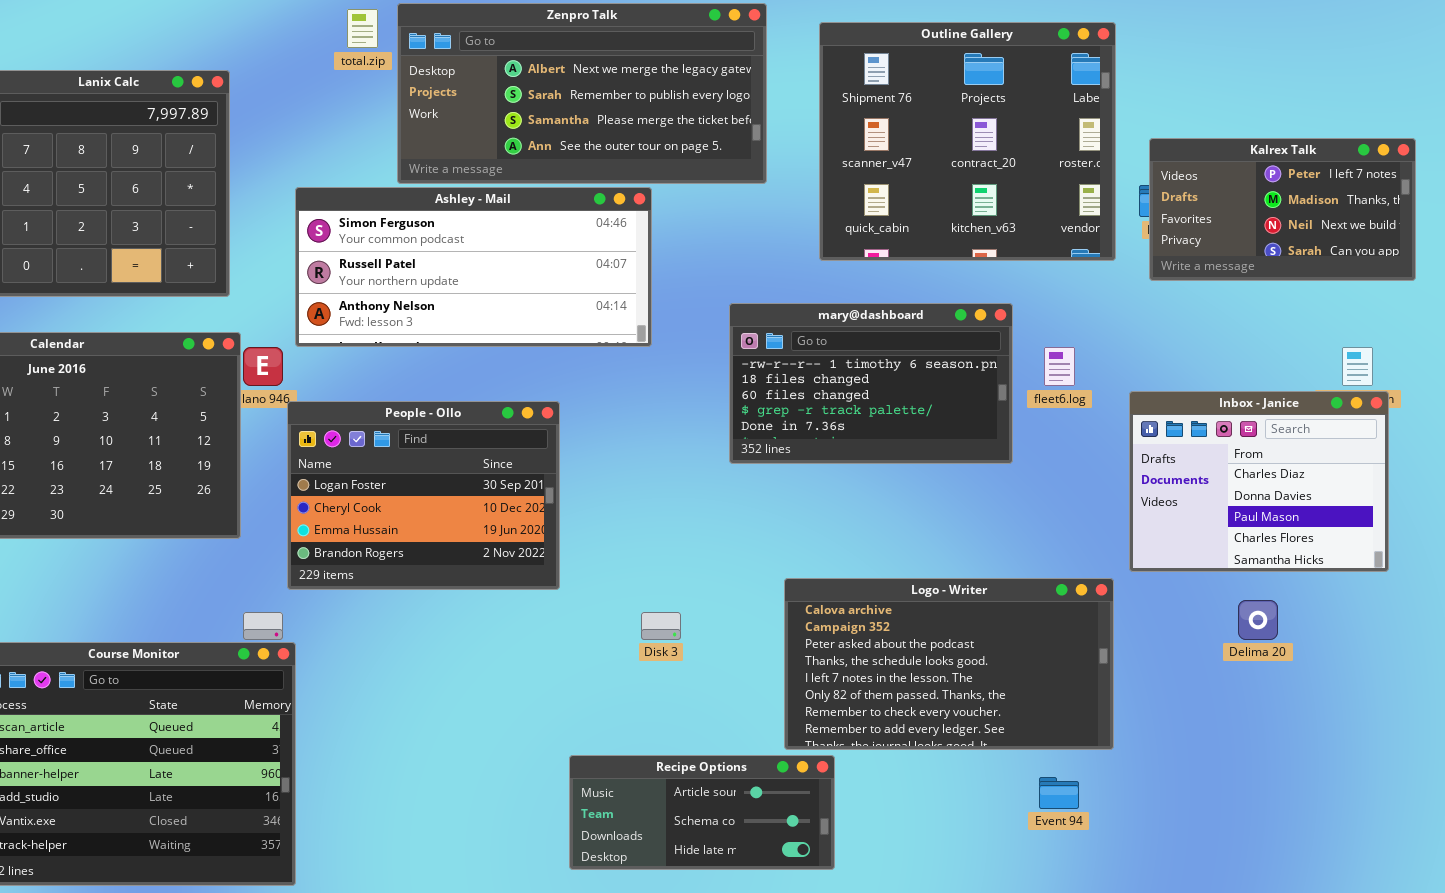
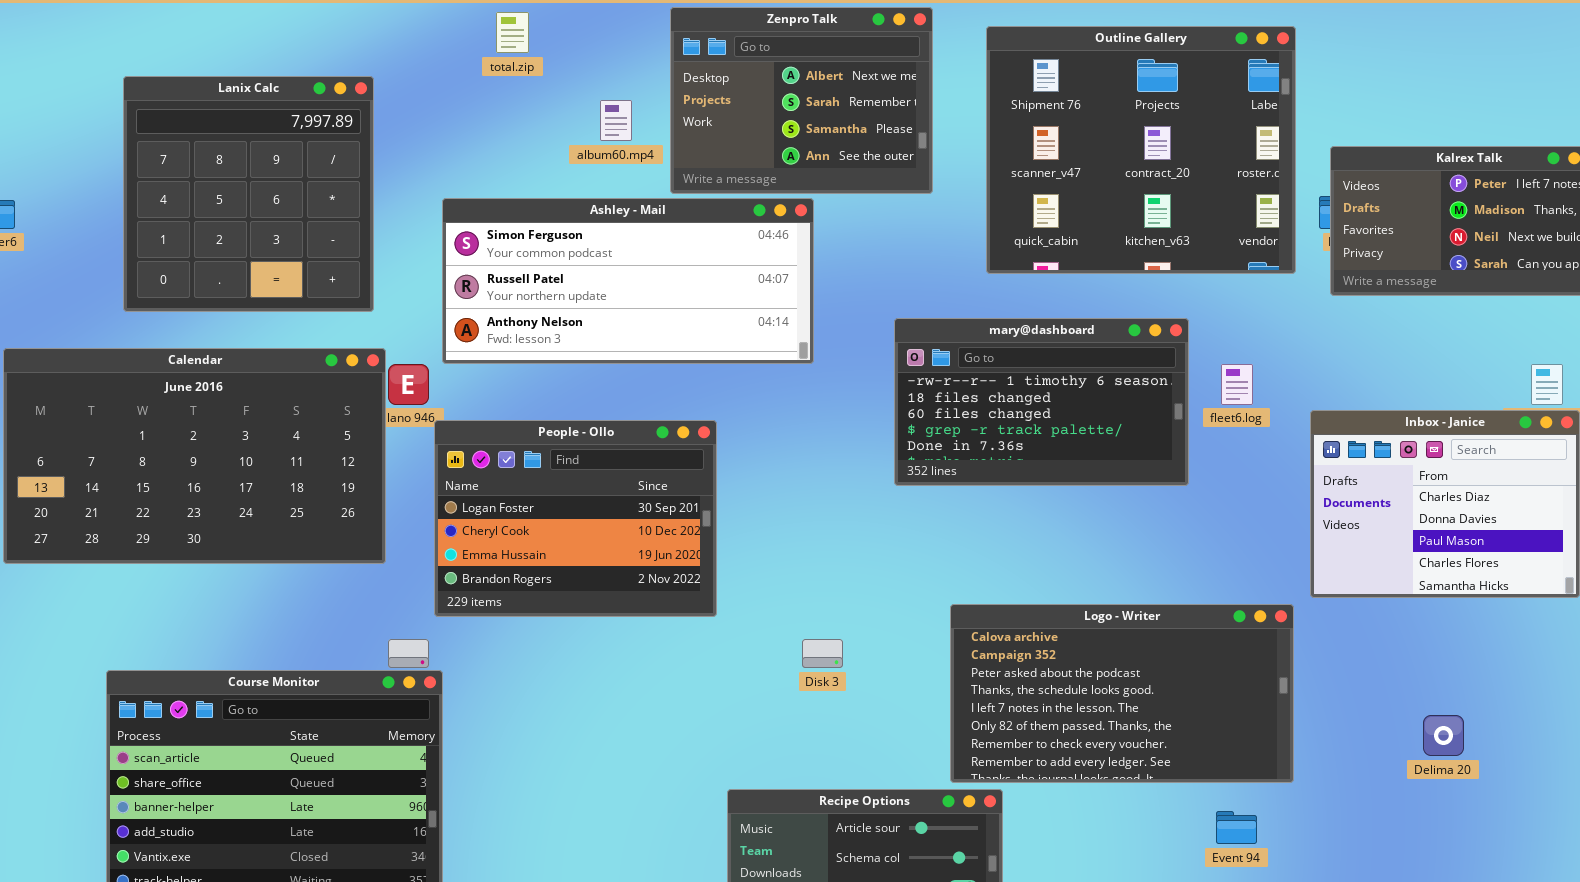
Zenpro Talk: [397,3,767,184] -> [670,7,933,194], resized
Delima 20: [1238,600,1278,640] -> [1423,715,1464,756], moved

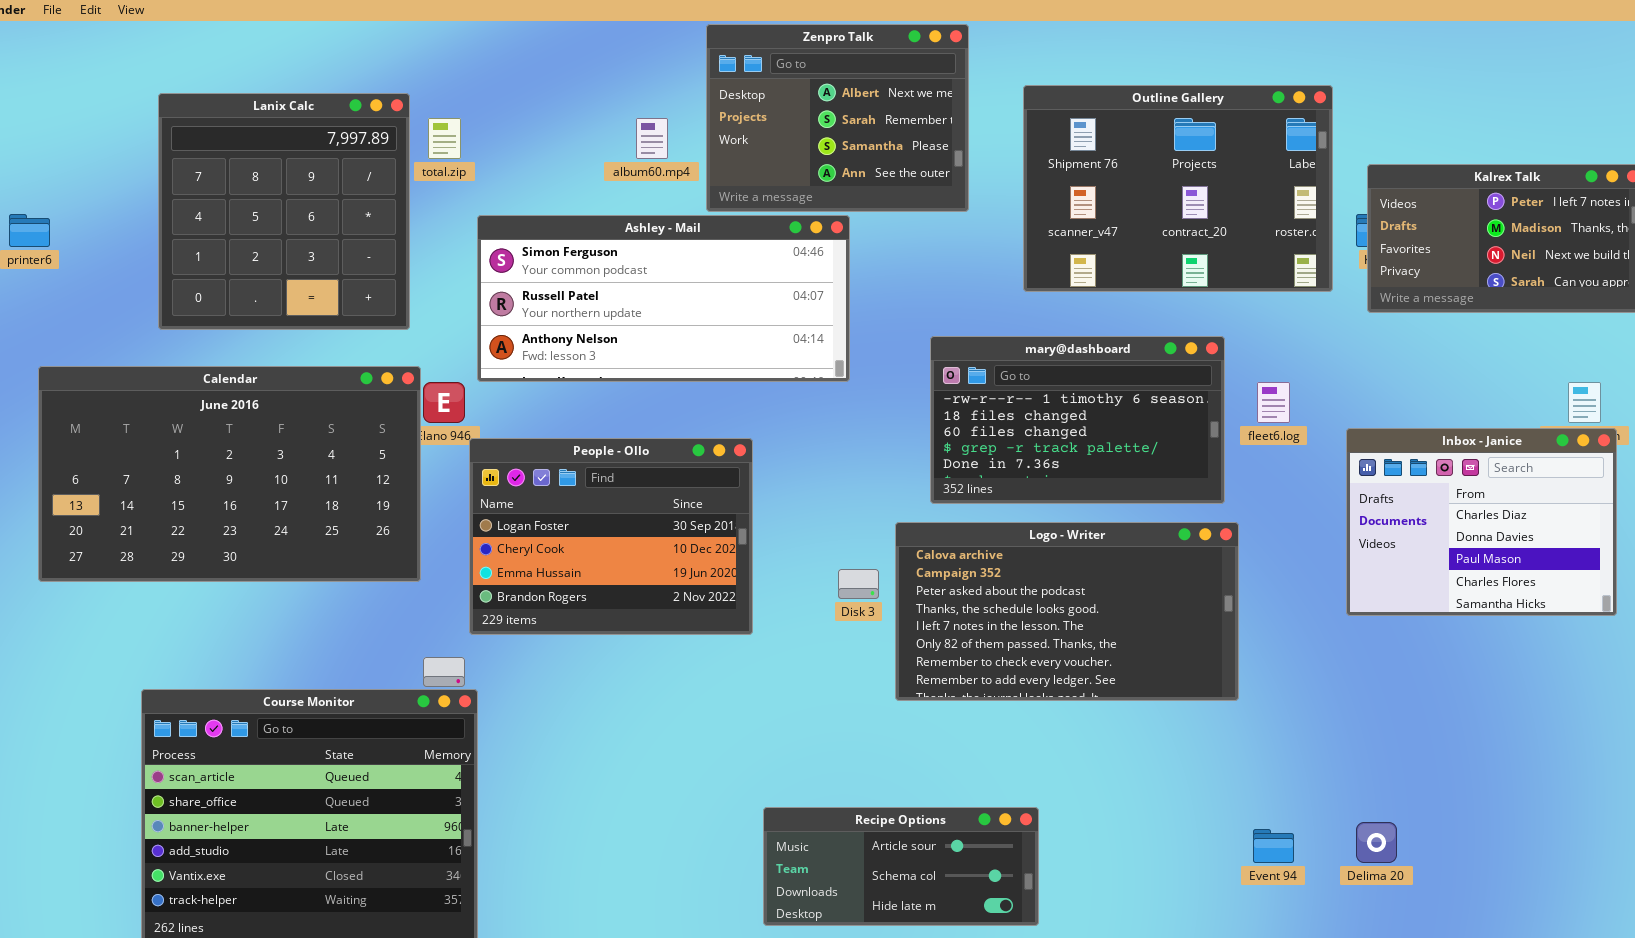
total.zip: [496,12,529,53] -> [428,118,461,159], moved
Outline Gallery: [986,26,1296,274] -> [1023,85,1333,292], resized
Logo - Writer: [950,604,1294,783] -> [895,522,1239,701], moved
Disk 3: [802,639,843,668] -> [838,569,879,599], moved
Delima 20: [1423,715,1464,756] -> [1356,822,1397,863], moved

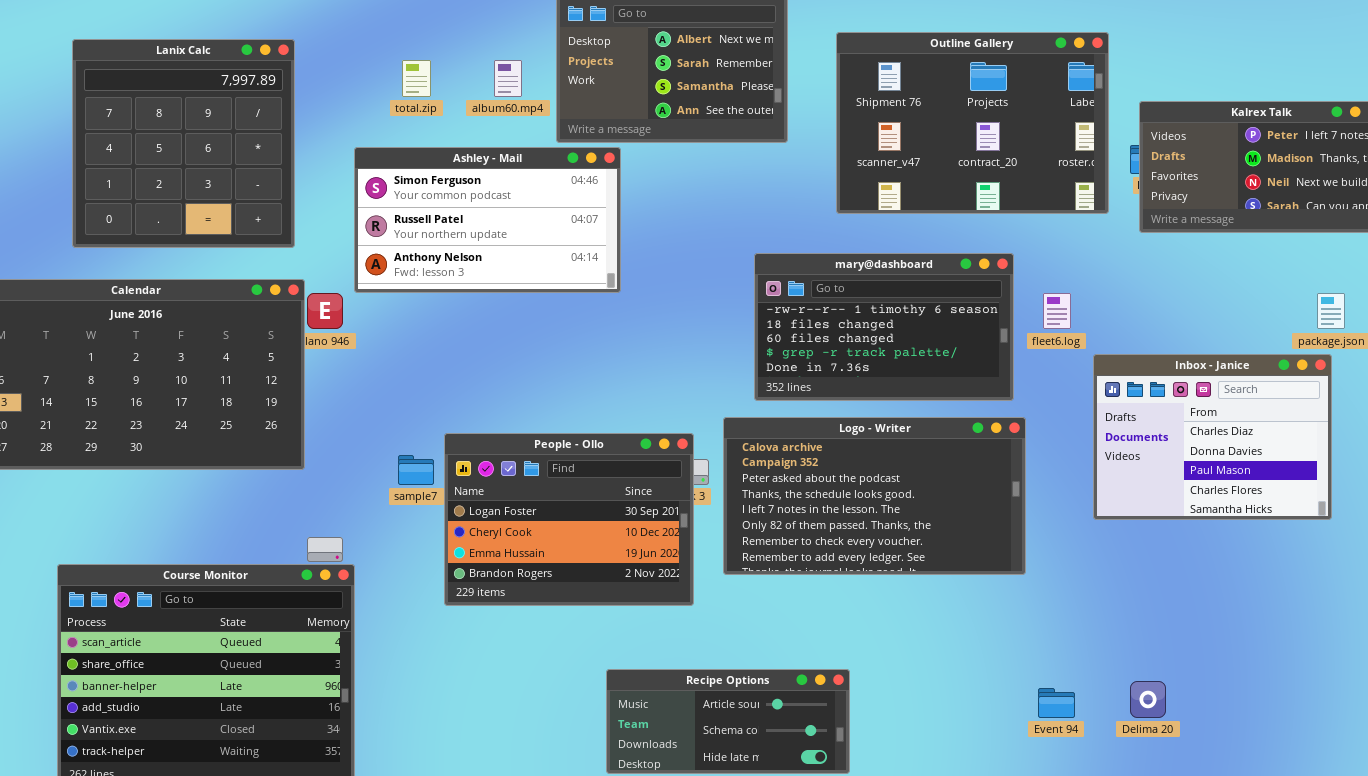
total.zip: [428,118,461,159] -> [402,60,431,97], moved
Ashley - Mail: [477,215,850,382] -> [354,147,621,293], resized
Inbox - Janice: [1346,428,1617,616] -> [1093,354,1332,520], moved
People - Ollo: [469,438,753,635] -> [444,433,694,606], moved

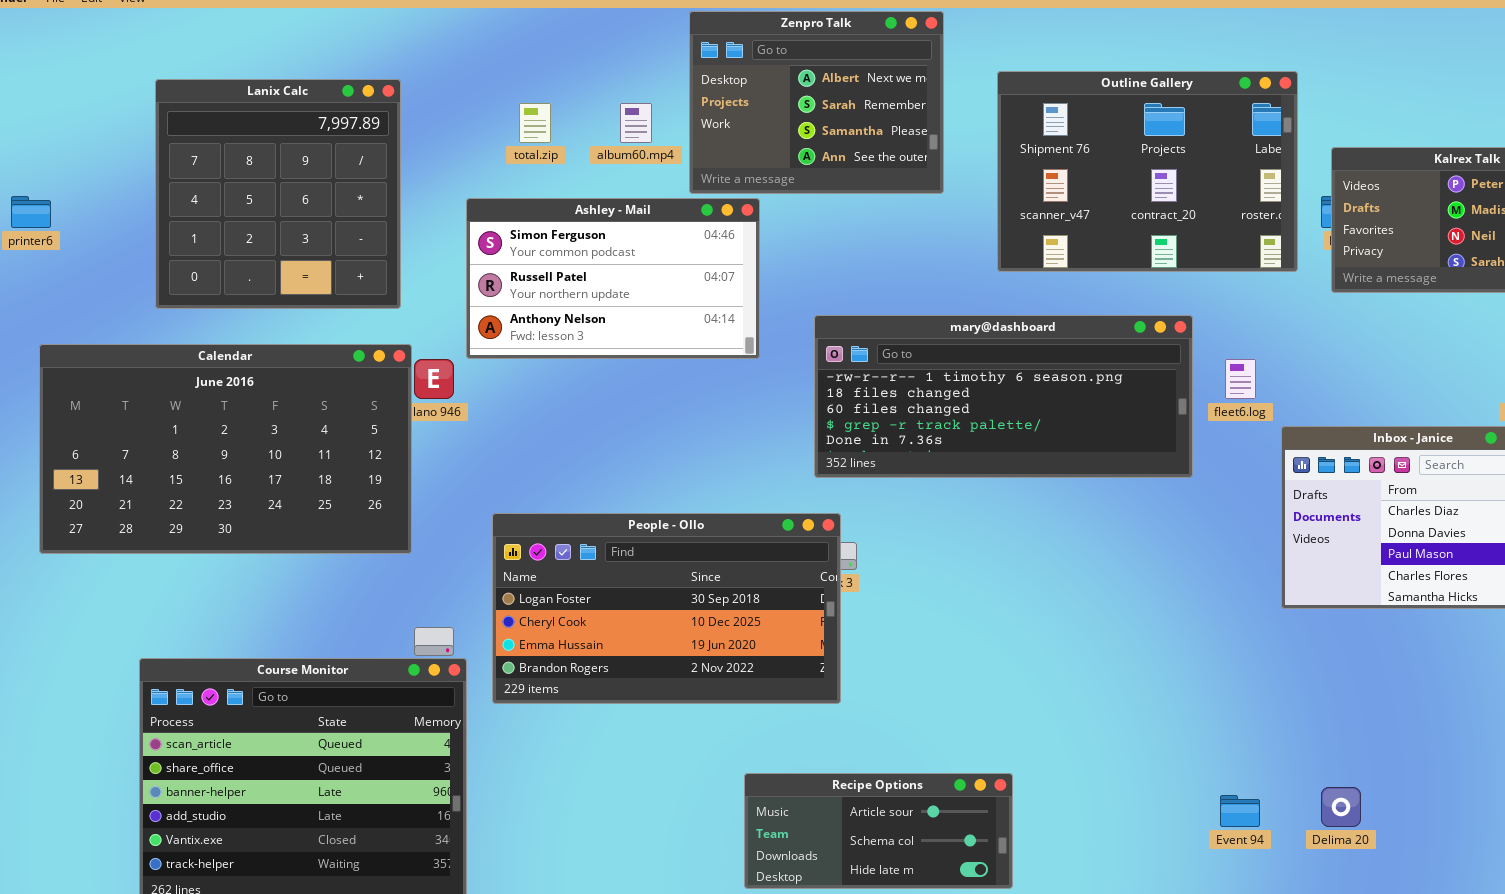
mary@dashboard: [754,253,1014,401] -> [814,315,1193,478], resized
Logo - Writer: [723,417,1026,575] -> none, closed
People - Ollo: [444,433,694,606] -> [492,513,841,704], resized

